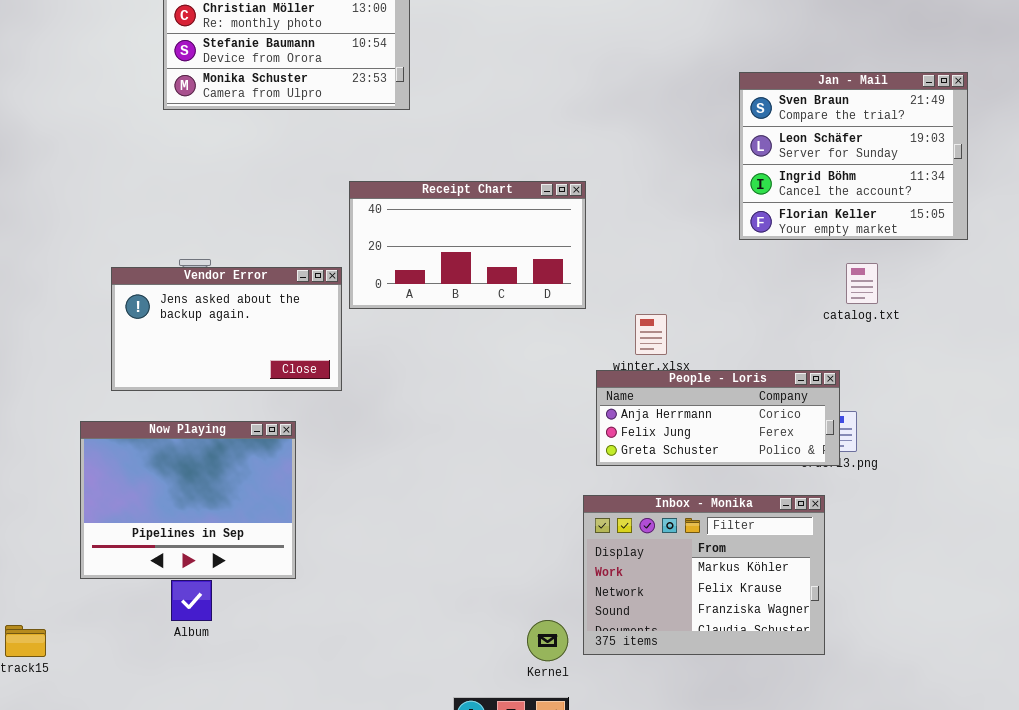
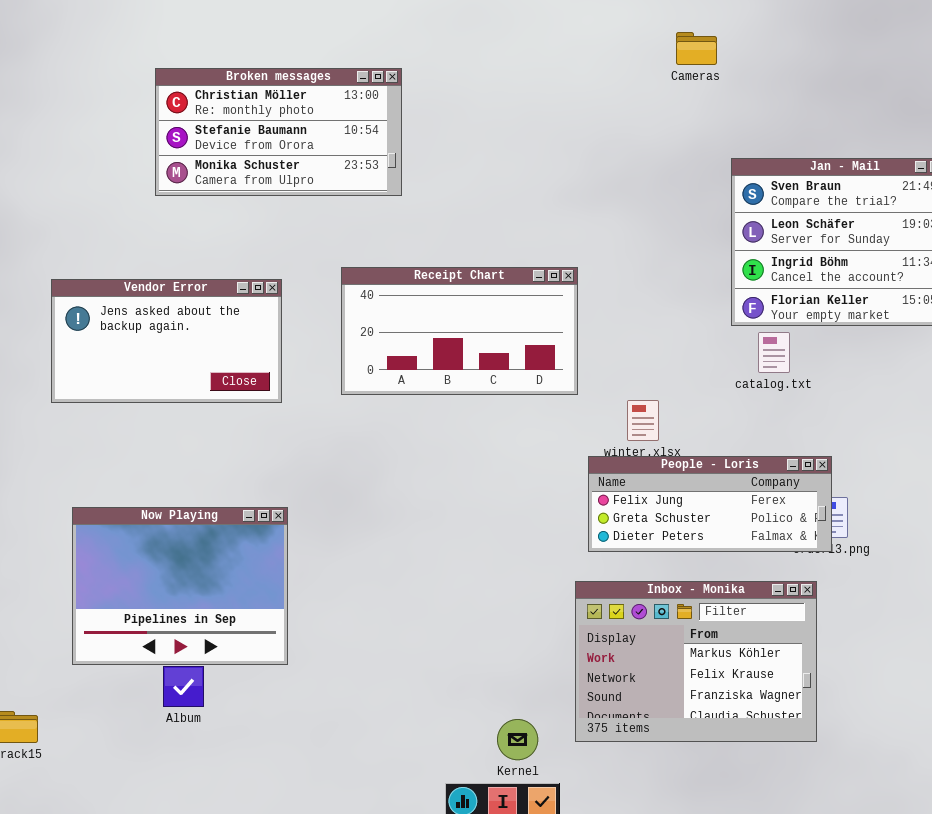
catalog.txt: [846,263,878,304] -> [758,332,790,373], moved
Vendor Error: [111,267,342,391] -> [51,279,282,403], moved
People - Loris: [596,370,840,466] -> [588,456,832,552], scrolled down 1 row
Kernel: [527,620,568,661] -> [497,719,538,760], moved

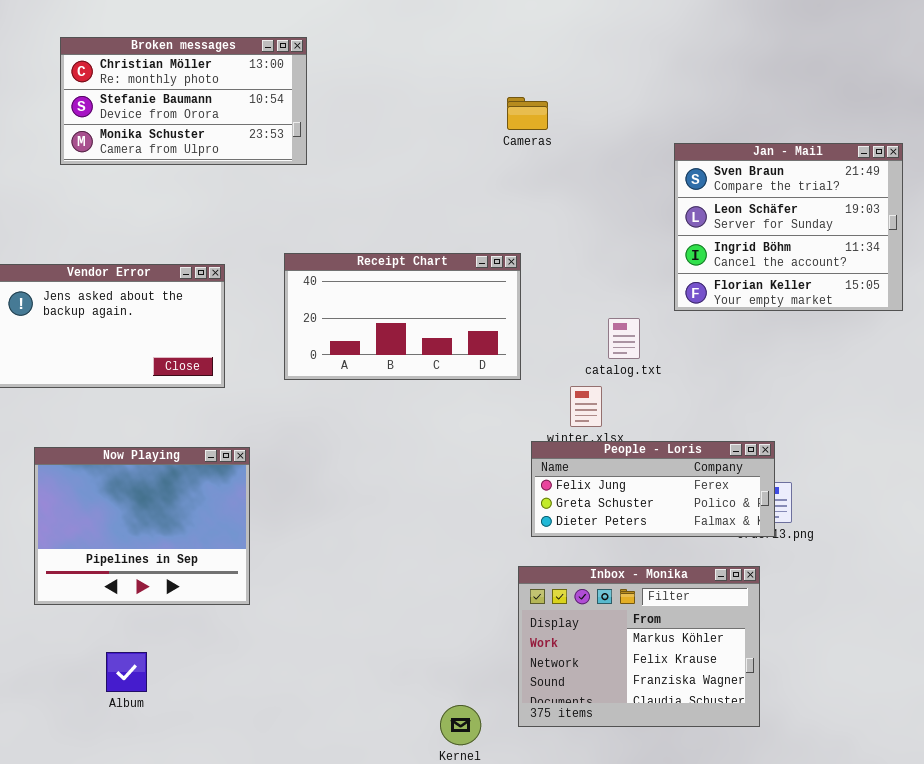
Cameras: [676,32,717,65] -> [507,97,548,130], moved
Broken messages: [155,68,402,196] -> [60,37,307,165], moved
catalog.txt: [758,332,790,373] -> [608,318,640,359], moved
Now Playing: [72,507,288,665] -> [34,447,250,605], moved

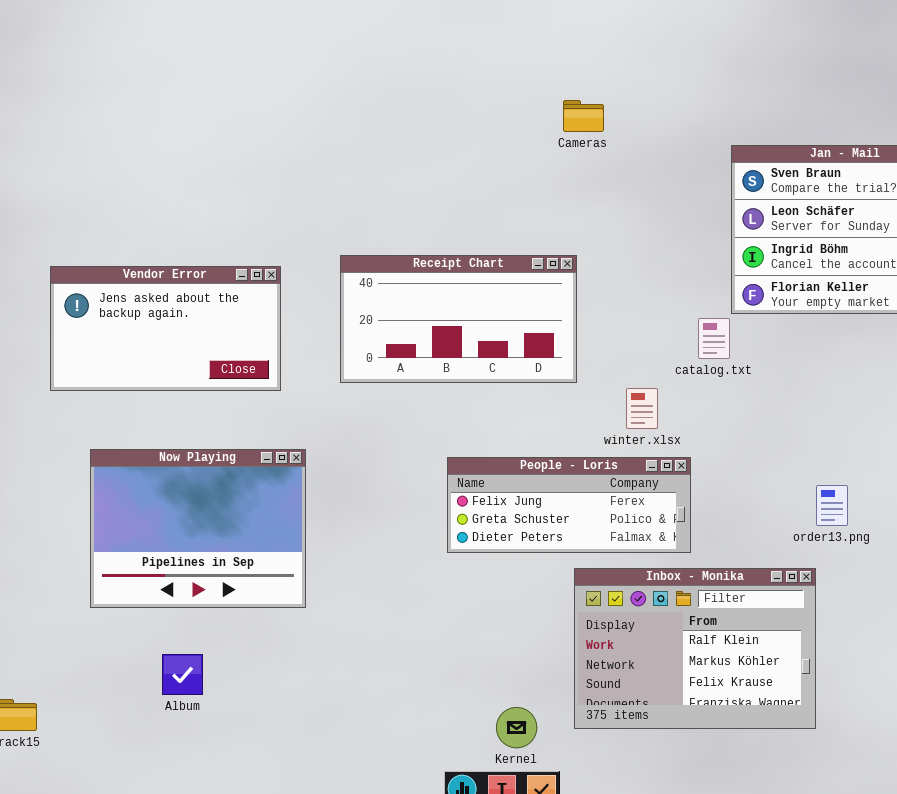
Broken messages: [60,37,307,165] -> none, closed
catalog.txt: [608,318,640,359] -> [698,318,730,359], moved
People - Loris: [531,441,775,537] -> [447,457,691,553], moved
Inbox - Monika: [518,566,760,727] -> [574,568,816,729], scrolled up 1 row

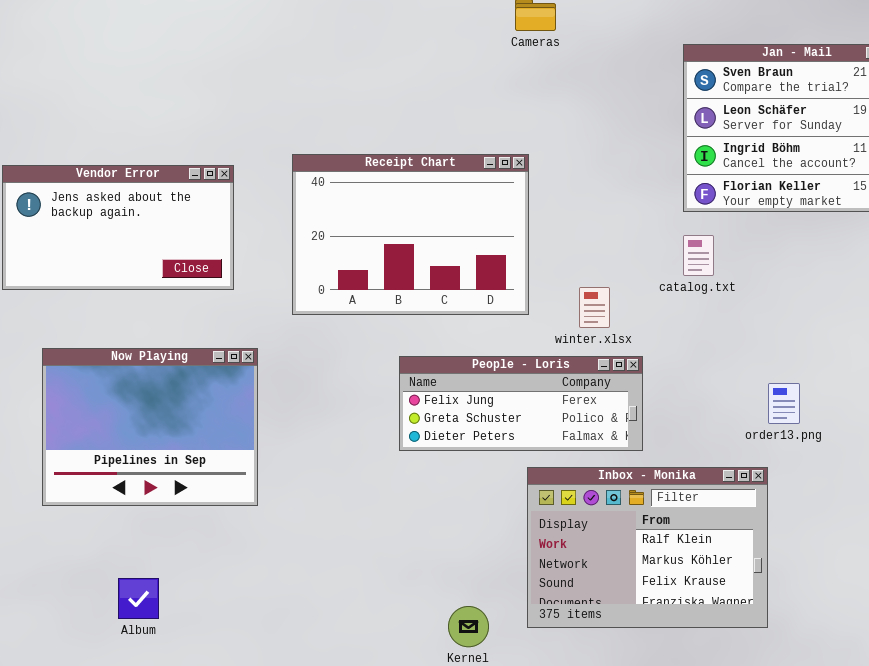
Receipt Chart: [340,255,577,383] -> [292,154,529,315], resized
catalog.txt: [698,318,730,359] -> [683,235,714,276], moved
Album: [162,654,203,695] -> [118,578,159,619], moved

